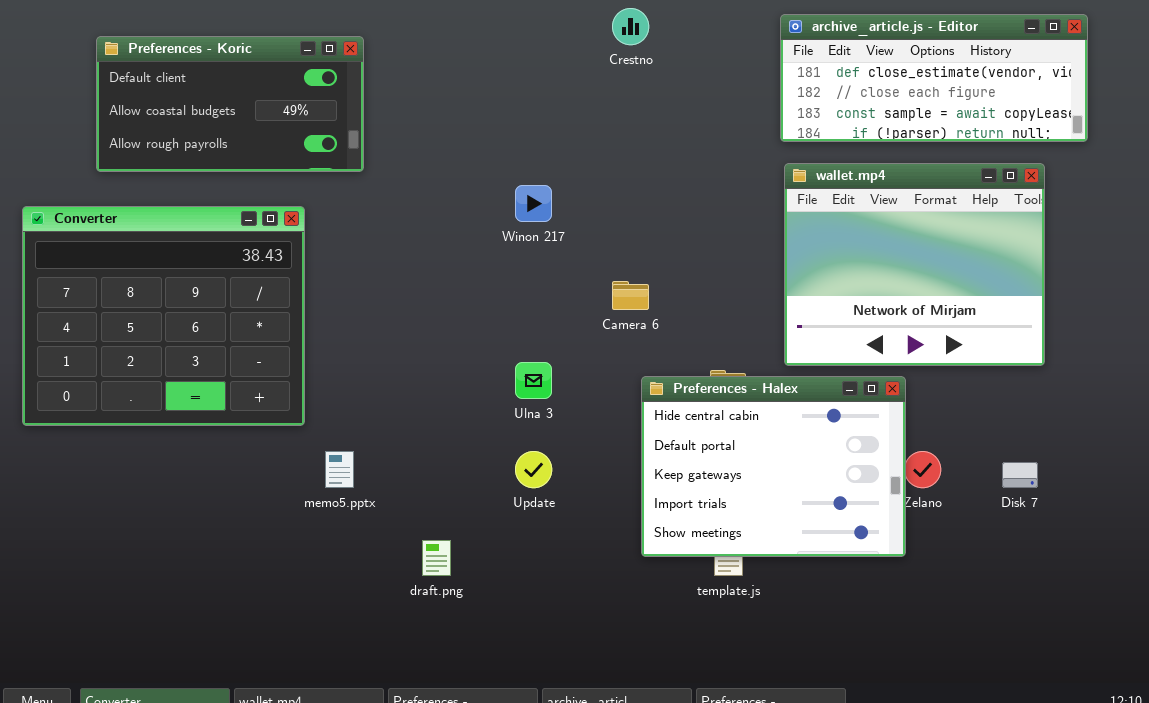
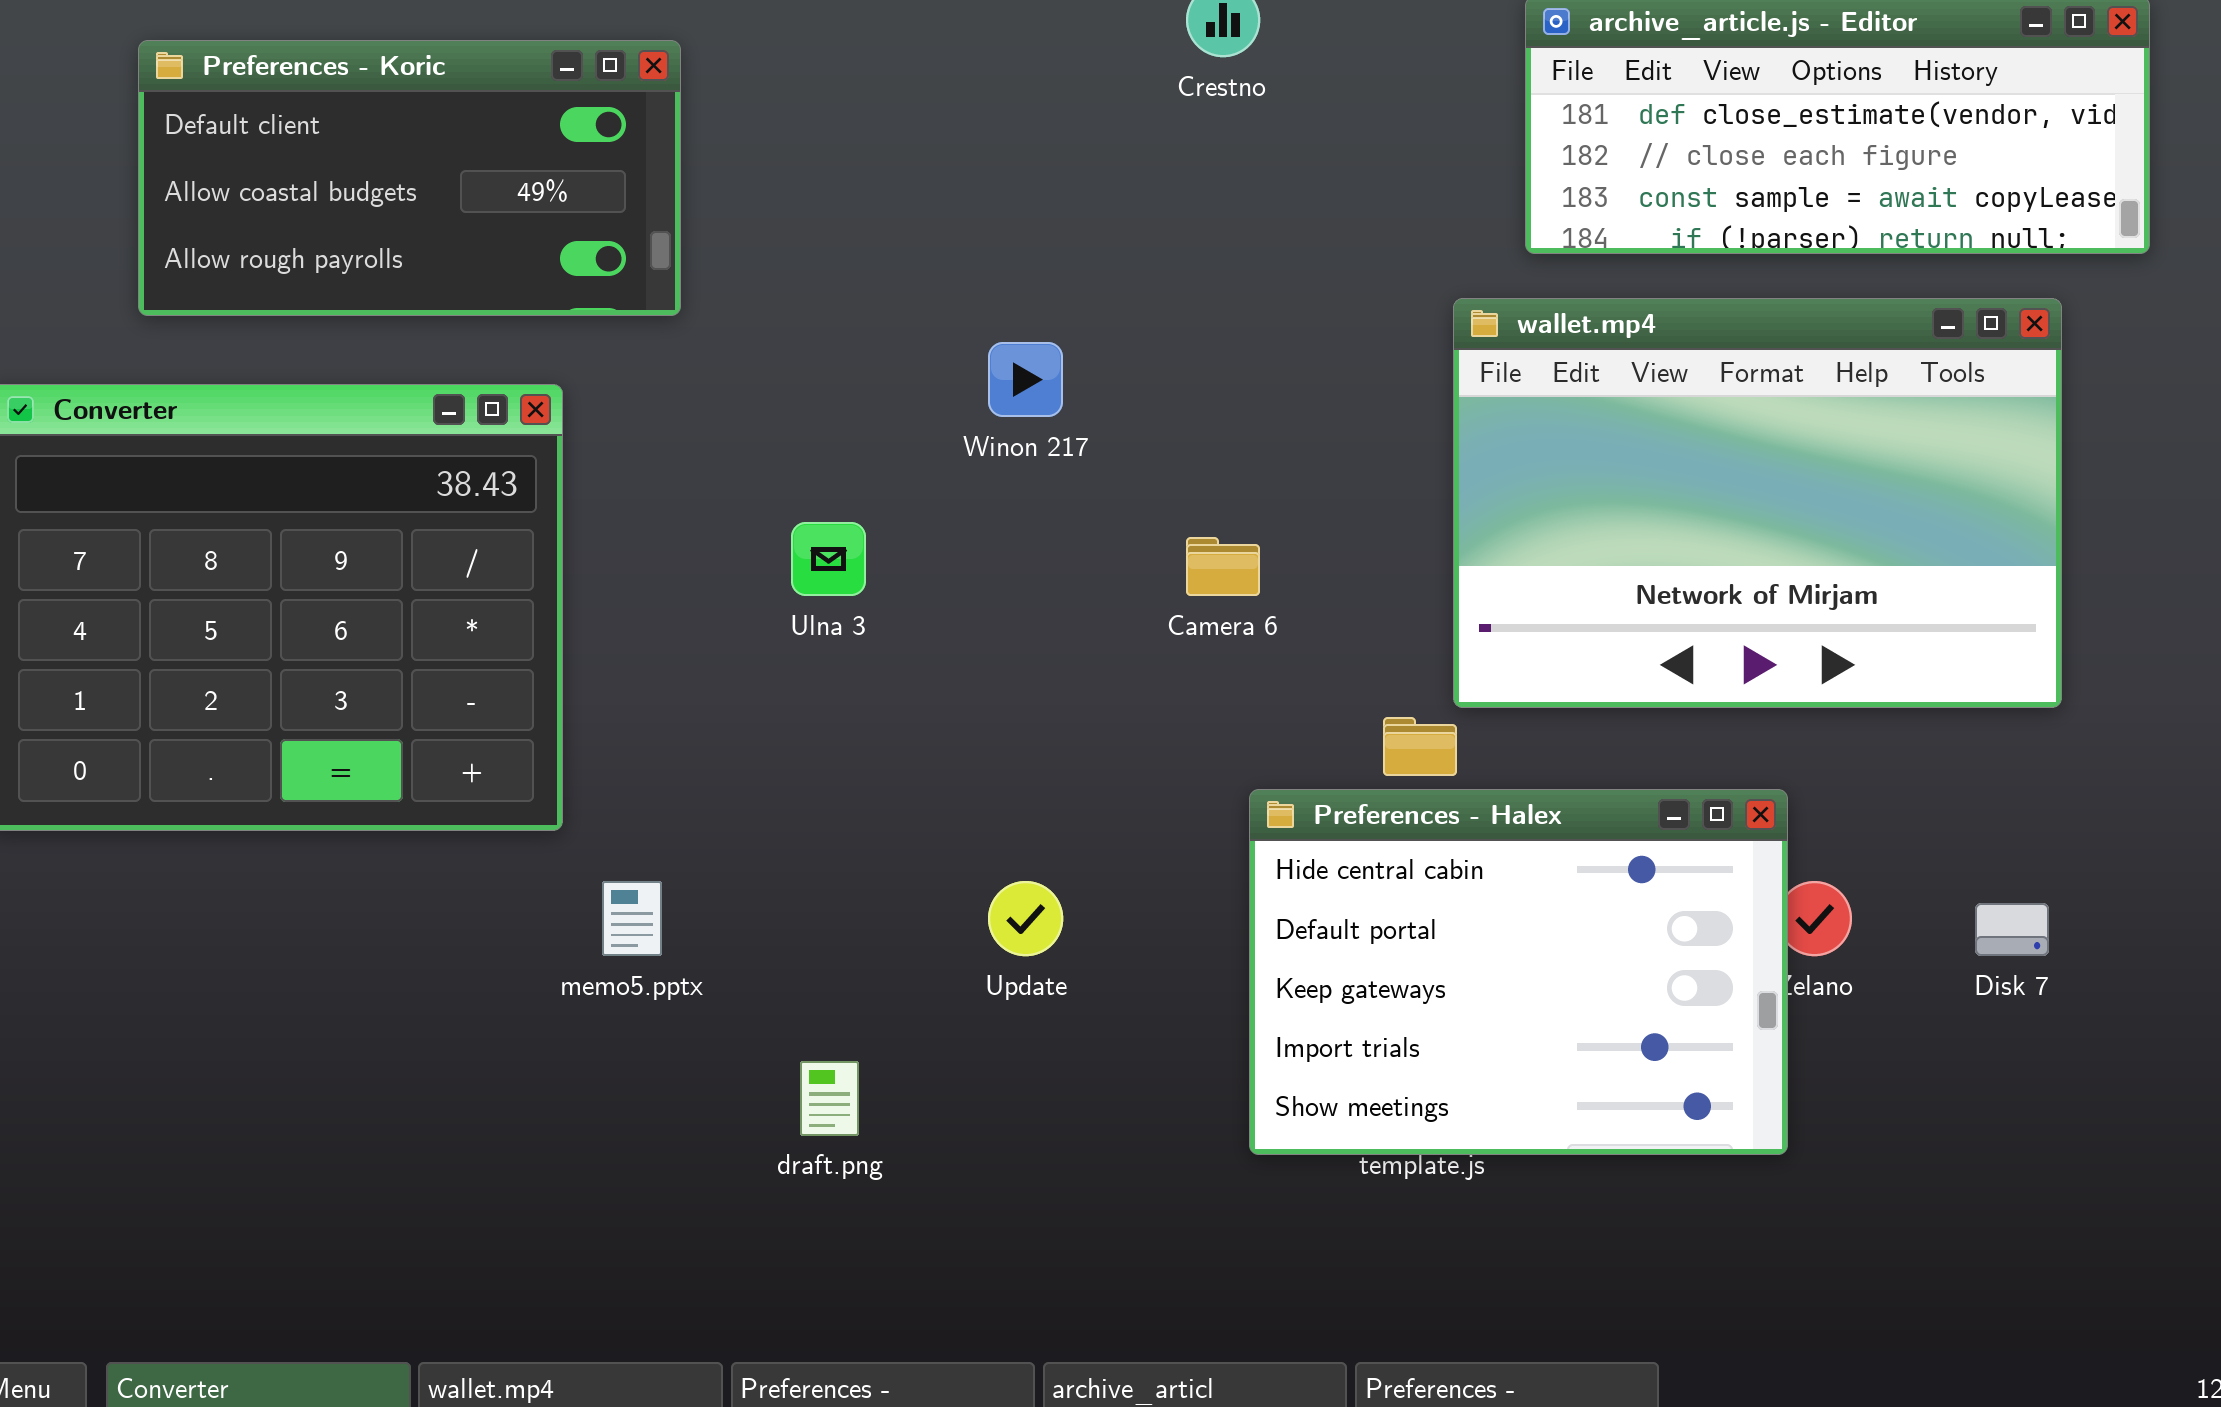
wallet.mp4: [784,163,1045,366] -> [1453,298,2062,708], resized
Ulna 3: [515,362,552,399] -> [791,522,866,596], moved
Preferences - Halex: [641,376,906,557] -> [1249,789,1788,1155], moved

